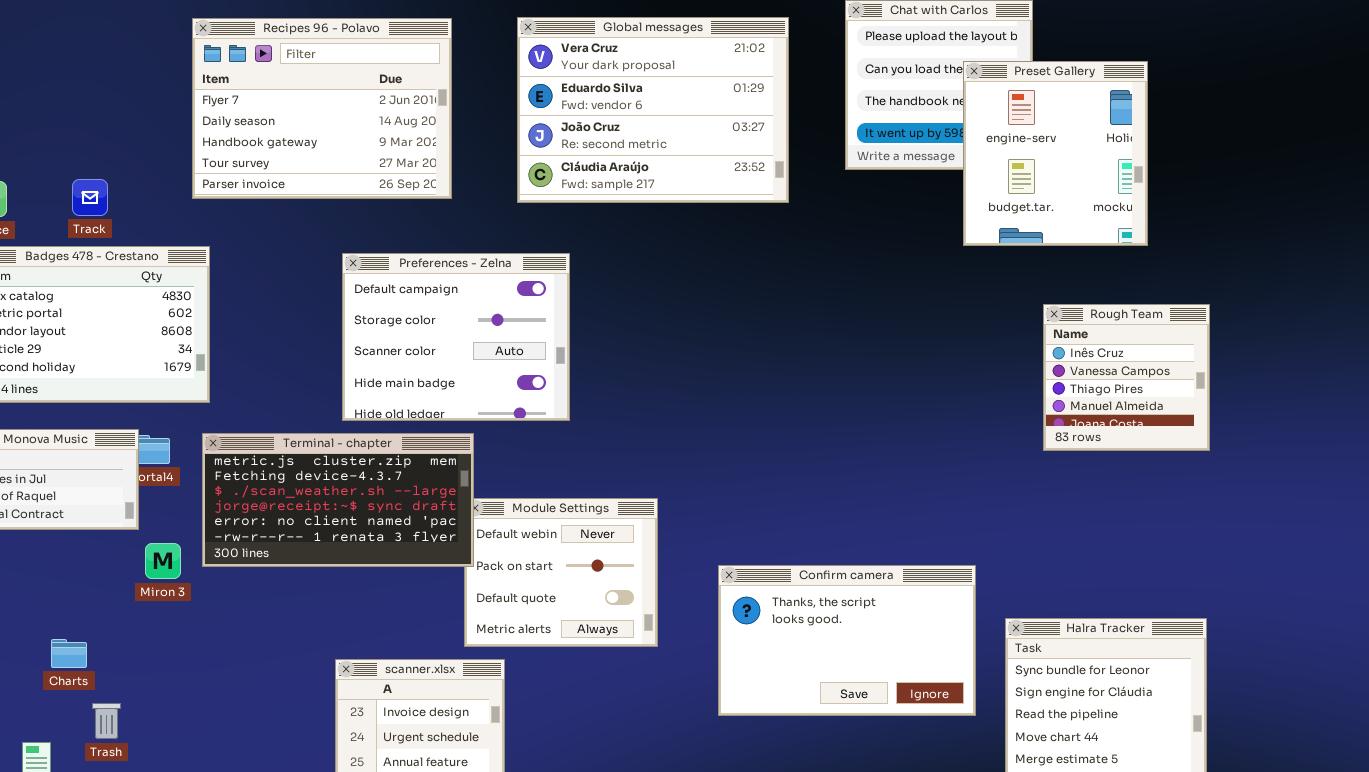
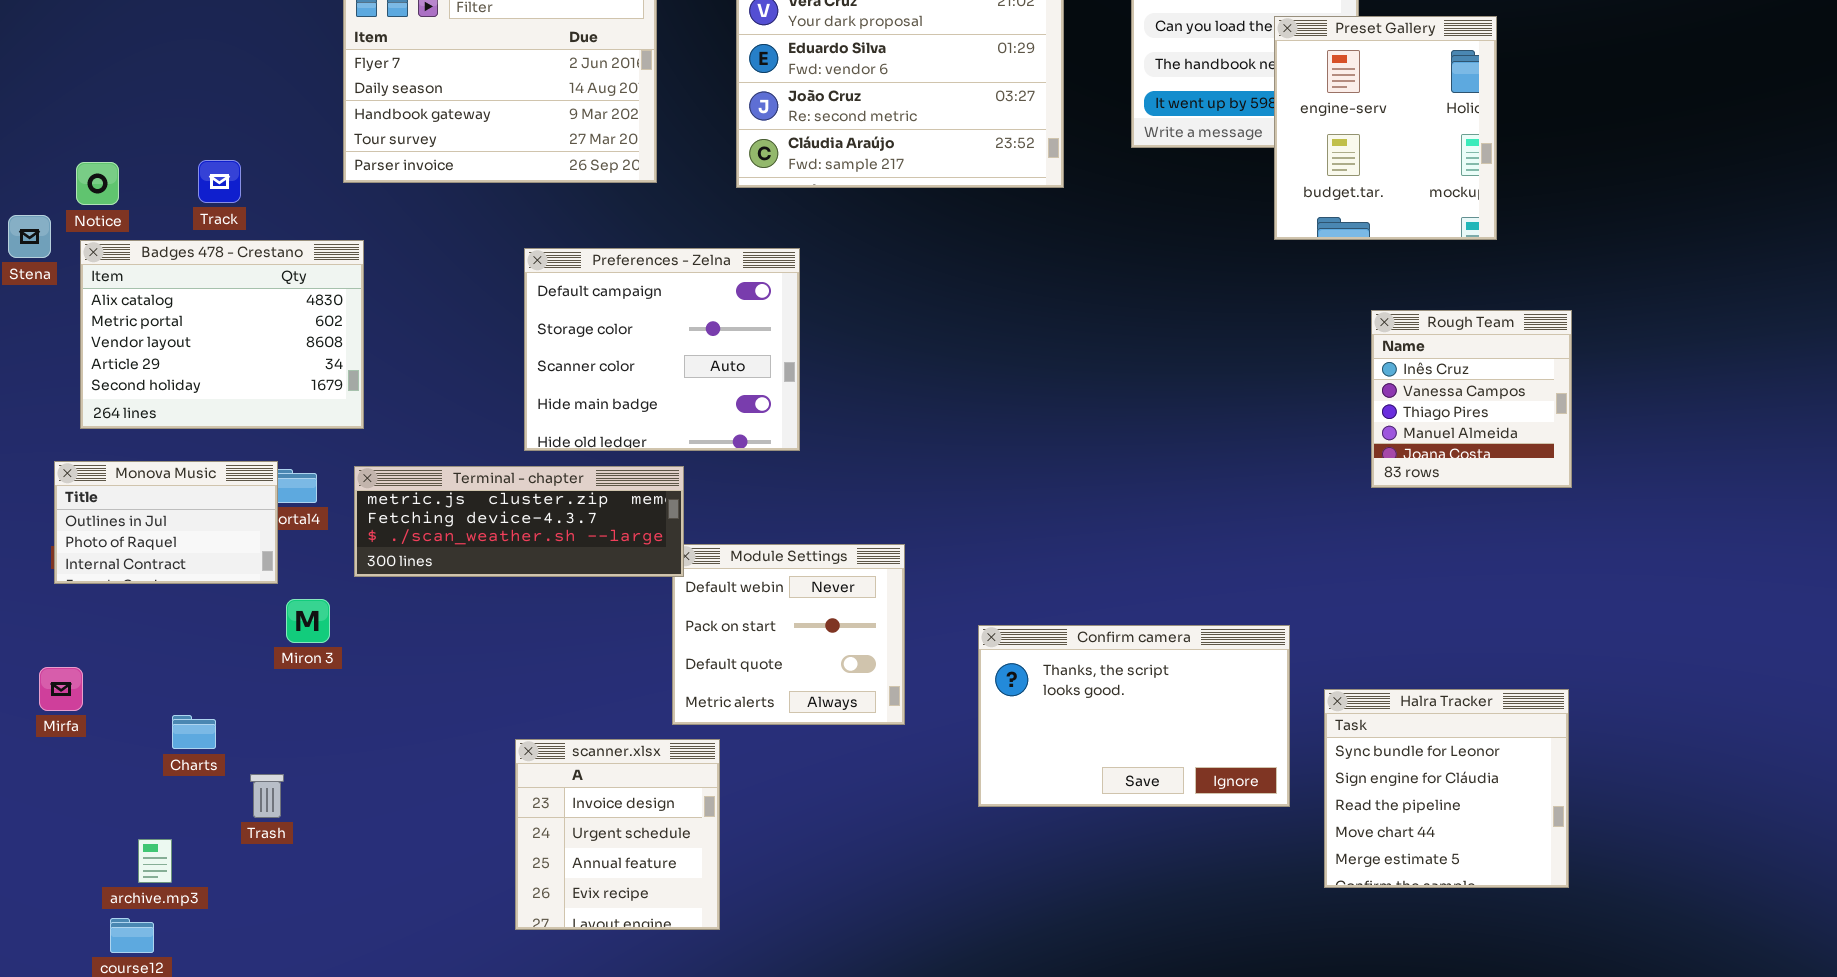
Terminal - chapter: [202,433,474,567] -> [354,466,684,577], resized
Trash: [92,703,121,739] -> [250,774,284,818], moved

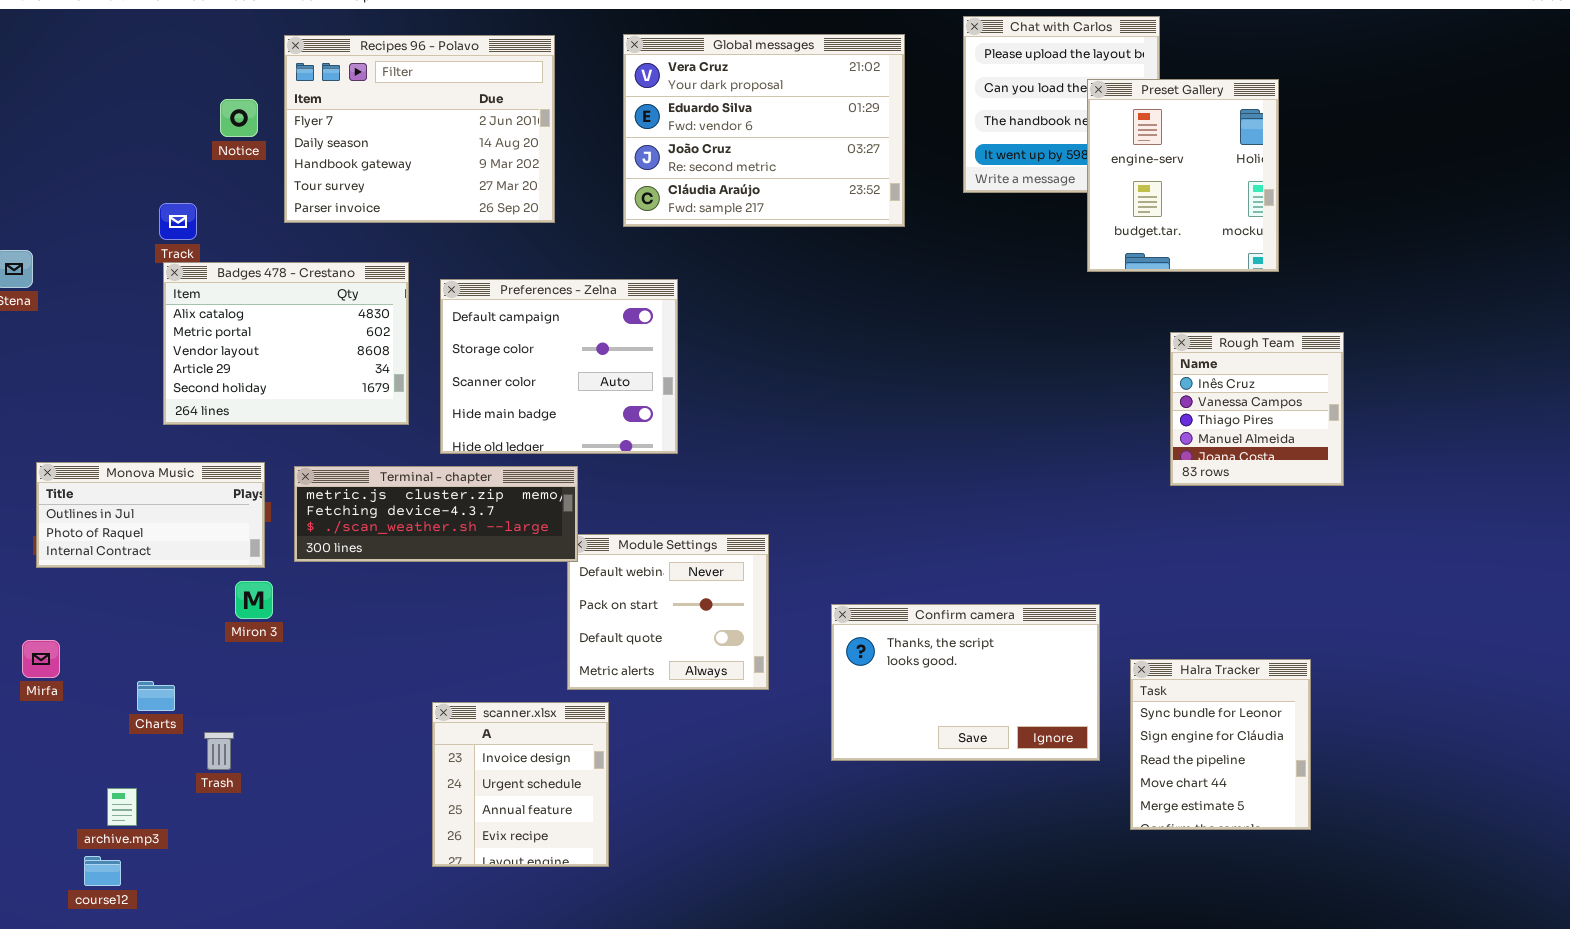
Notice: [76,162,119,205] -> [220,99,258,137], moved
Badges 478 - Crestano: [80,240,364,429] -> [163,262,409,425], moved
Monova Music: [54,461,278,584] -> [36,462,265,568], resized
Halra Tracker: [1324,689,1569,888] -> [1130,659,1311,830], resized

